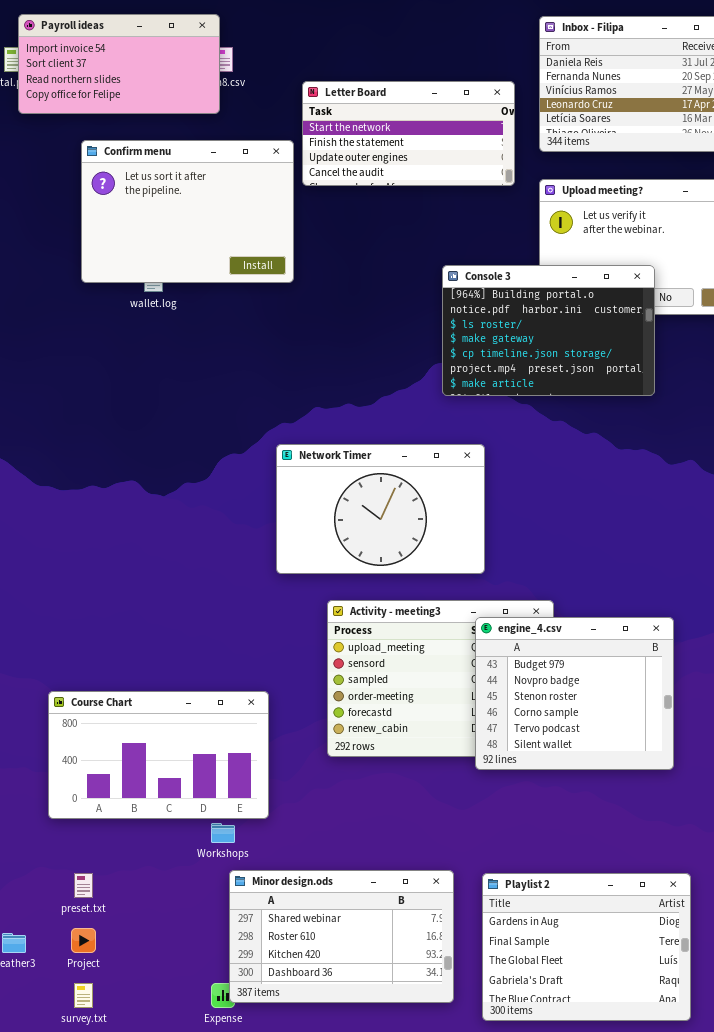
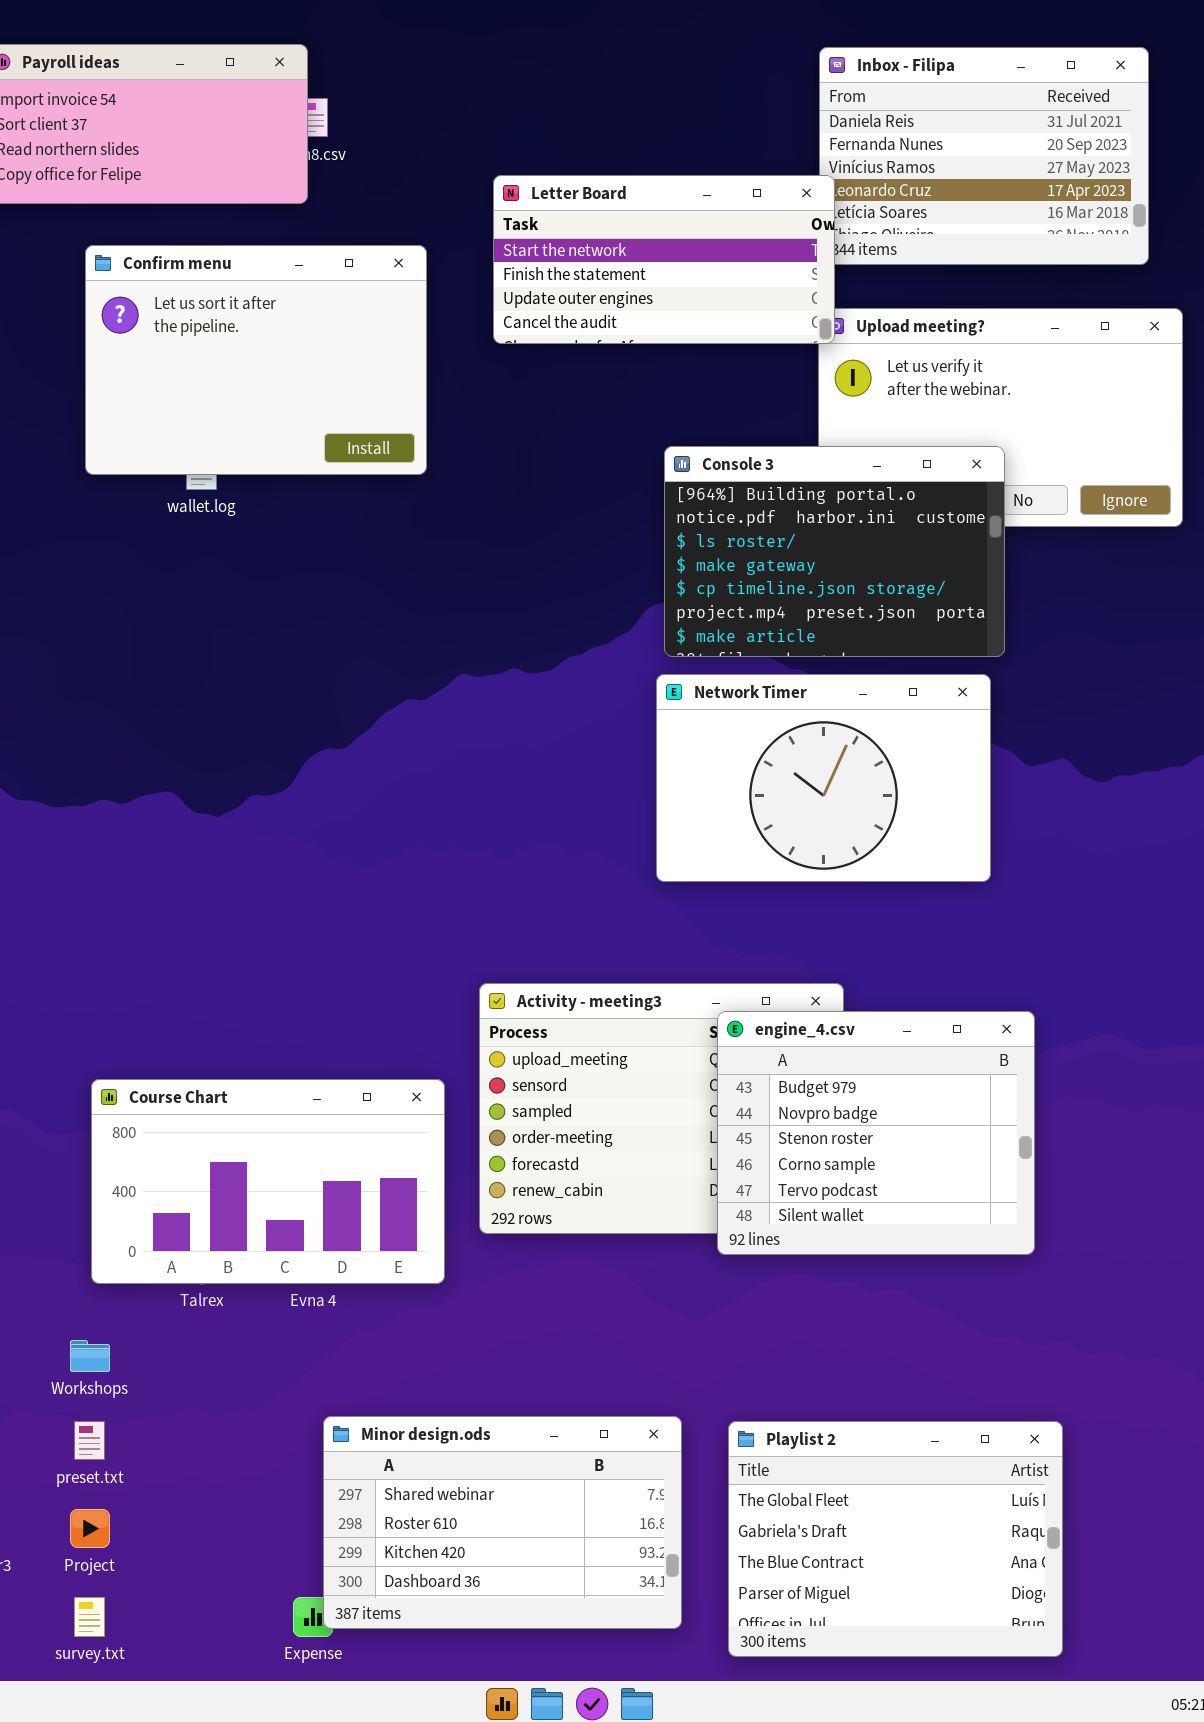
Letter Board: [302,81,515,186] -> [493,175,835,344], moved
Network Timer: [276,444,485,574] -> [656,674,991,882], moved
Course Chart: [48,691,269,819] -> [91,1079,445,1284], moved
Workshops: [211,823,235,843] -> [70,1340,110,1372], moved
Playlist 2: [482,873,691,1021] -> [728,1421,1063,1657], scrolled down 2 rows

